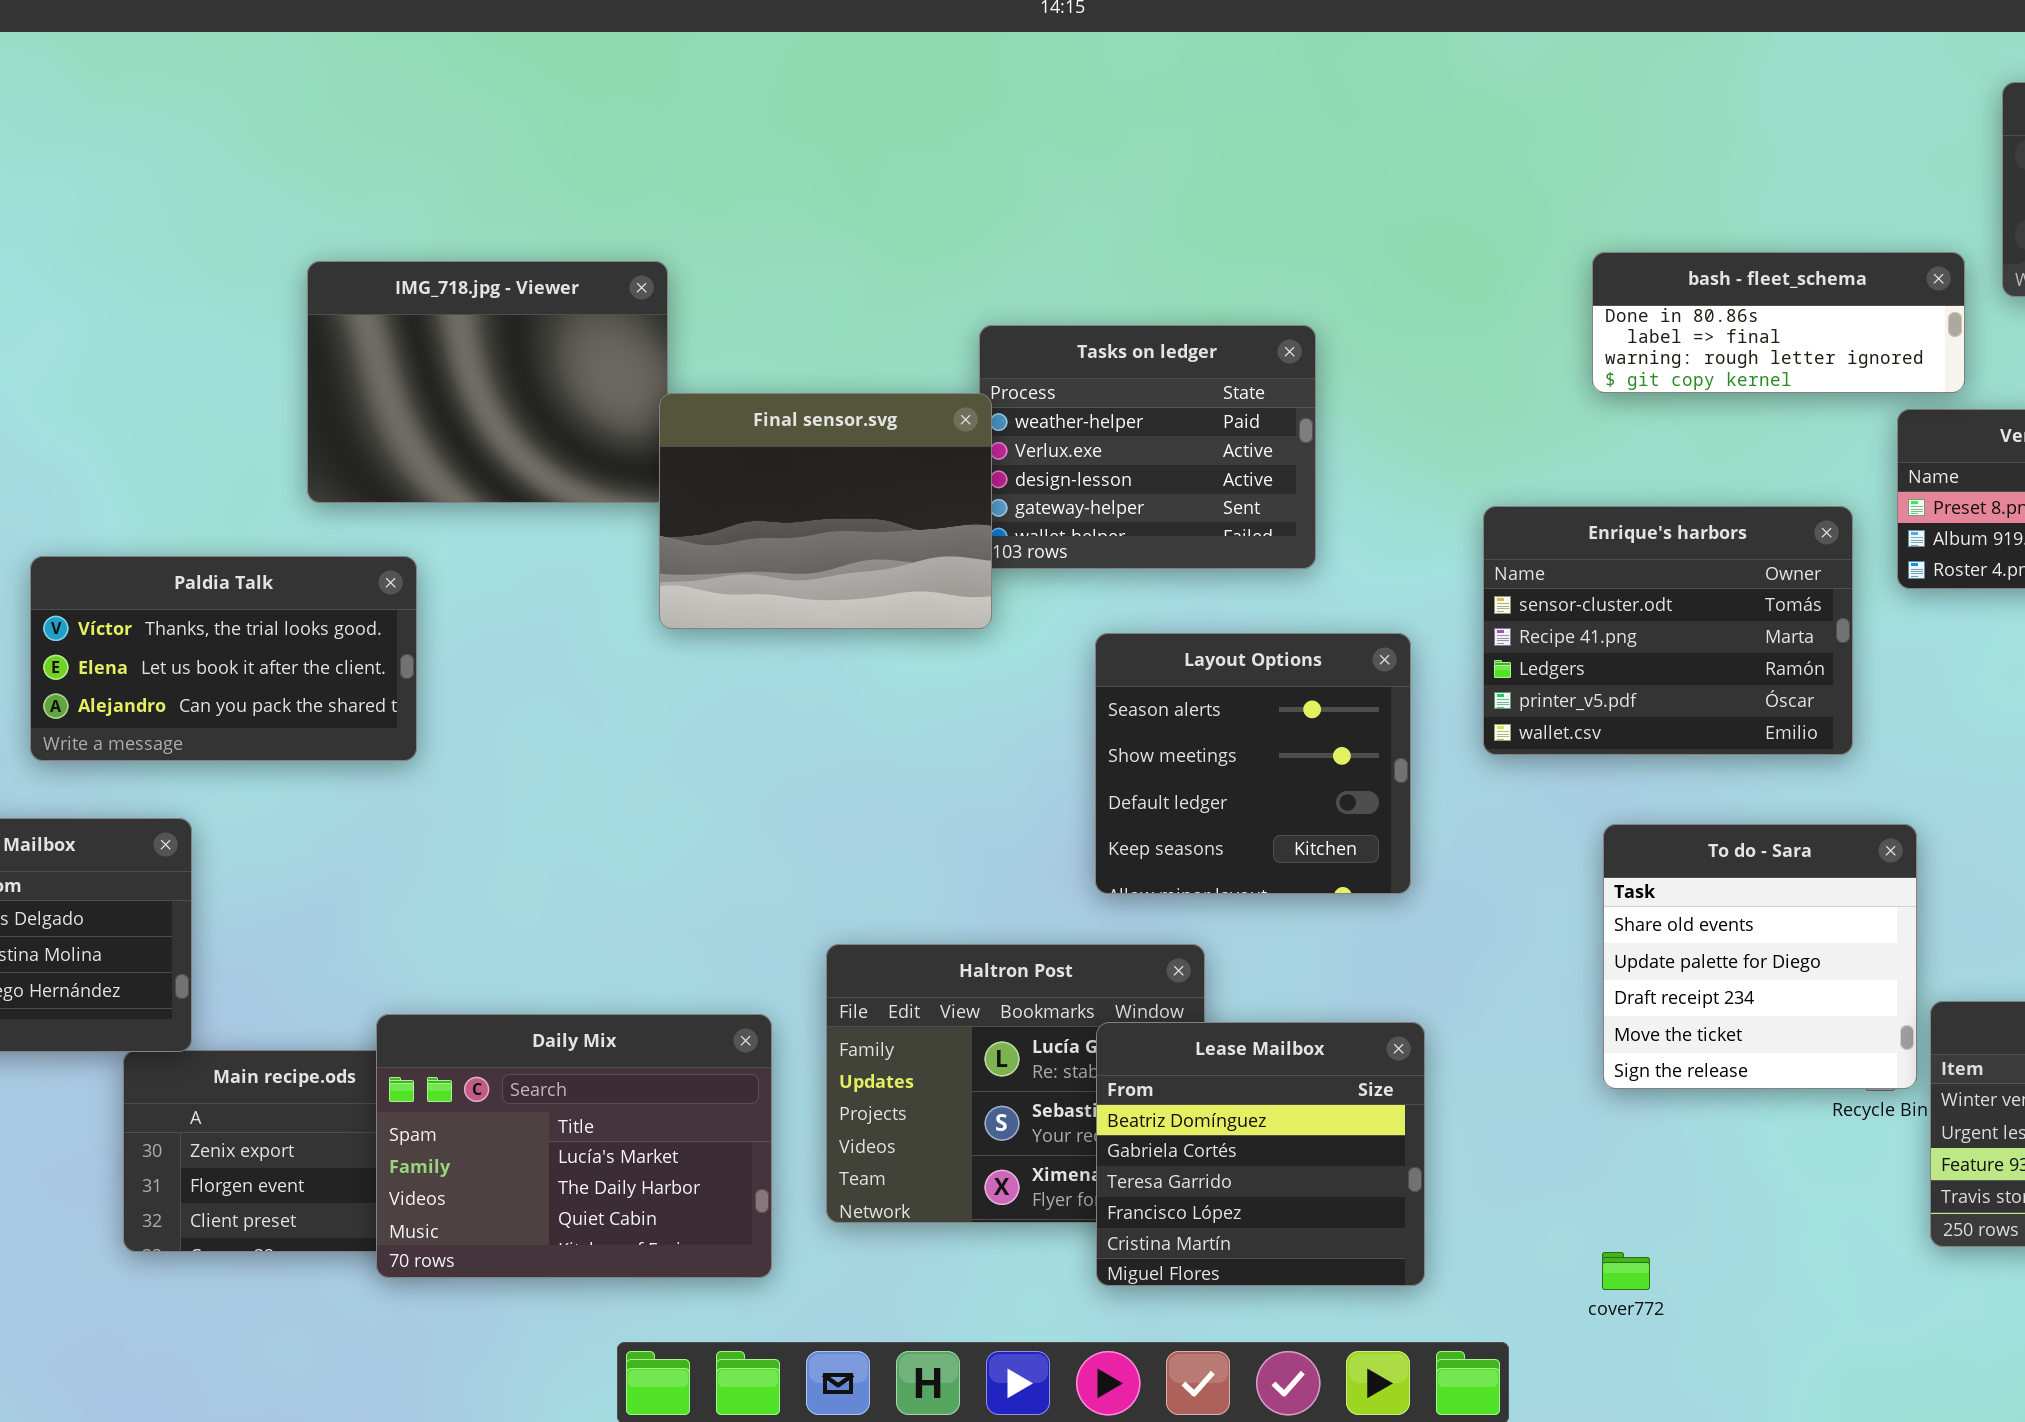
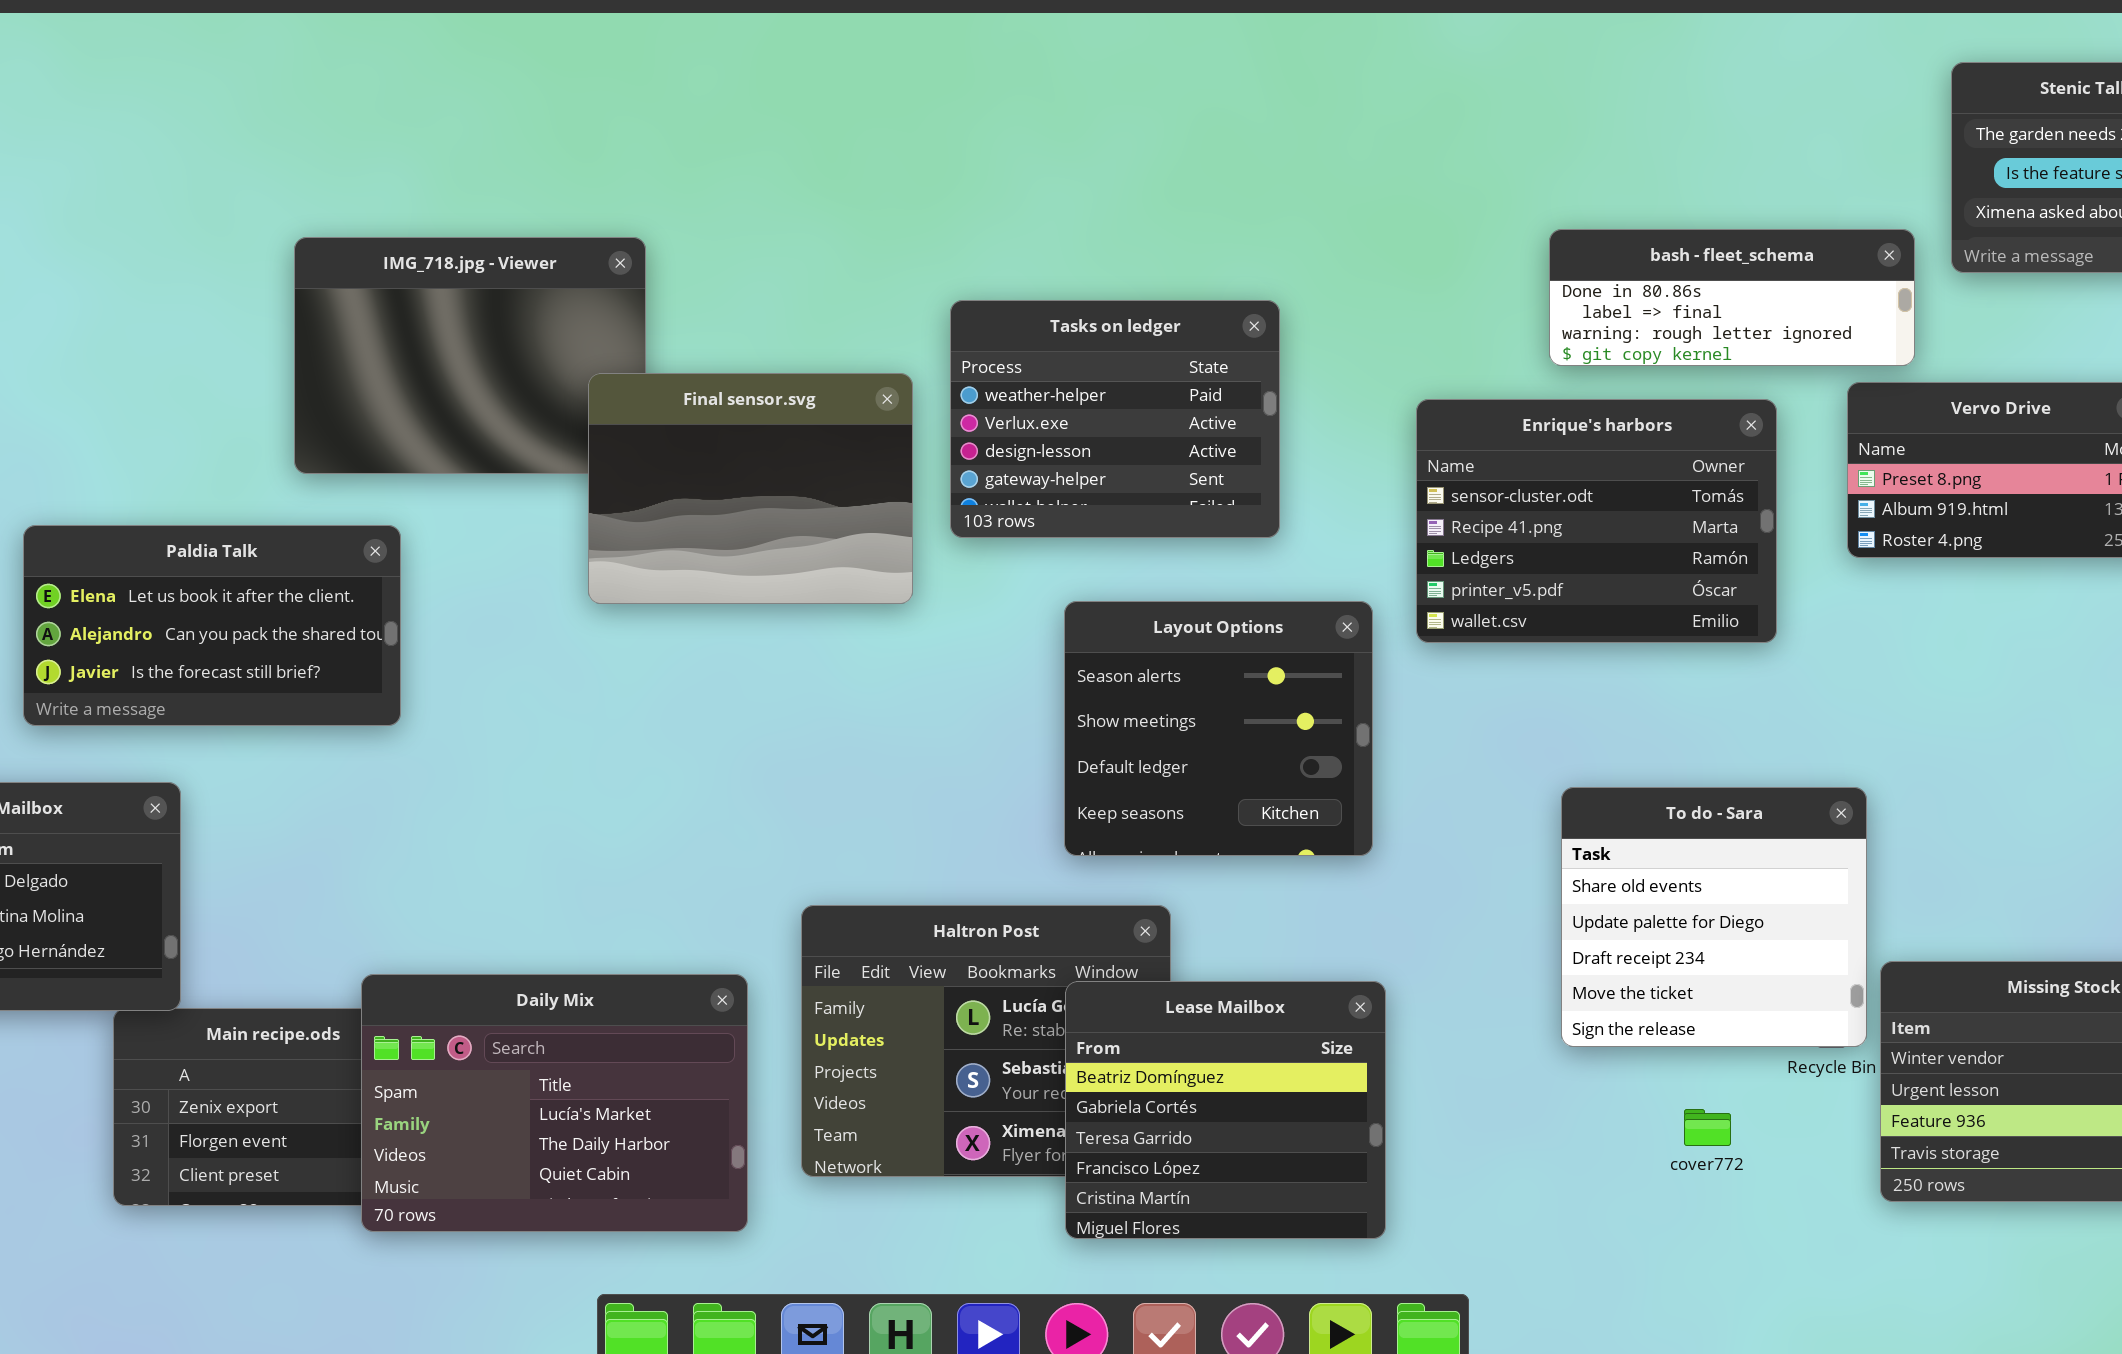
Final sensor.svg: [659,393,992,629] -> [588,373,913,604], moved
Enrique's harbors: [1483,506,1853,755] -> [1416,399,1777,643], moved
Paldia Talk: [30,556,417,761] -> [23,525,401,726], scrolled down 1 row
cover772: [1602,1252,1650,1290] -> [1684,1109,1731,1146], moved

